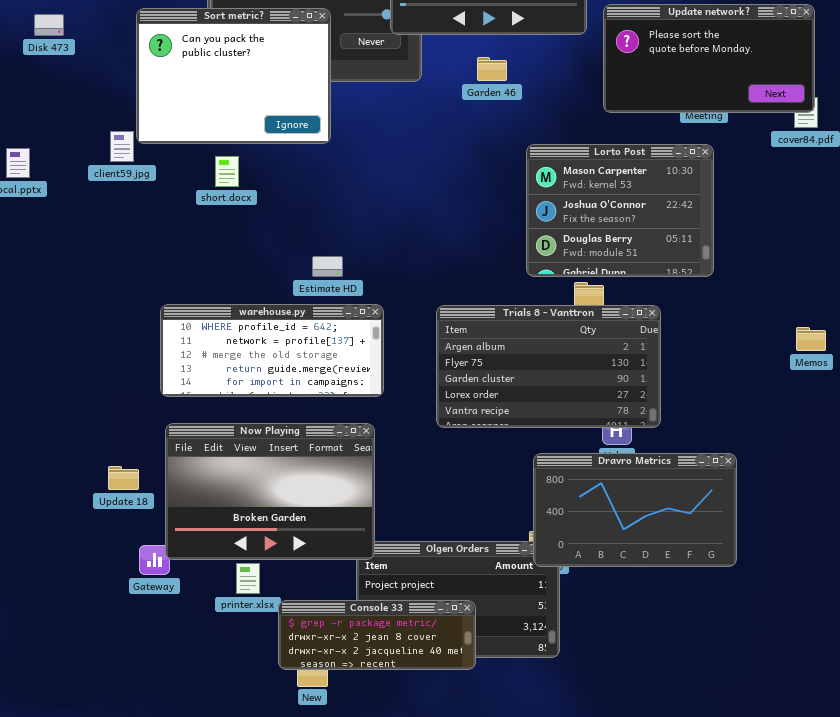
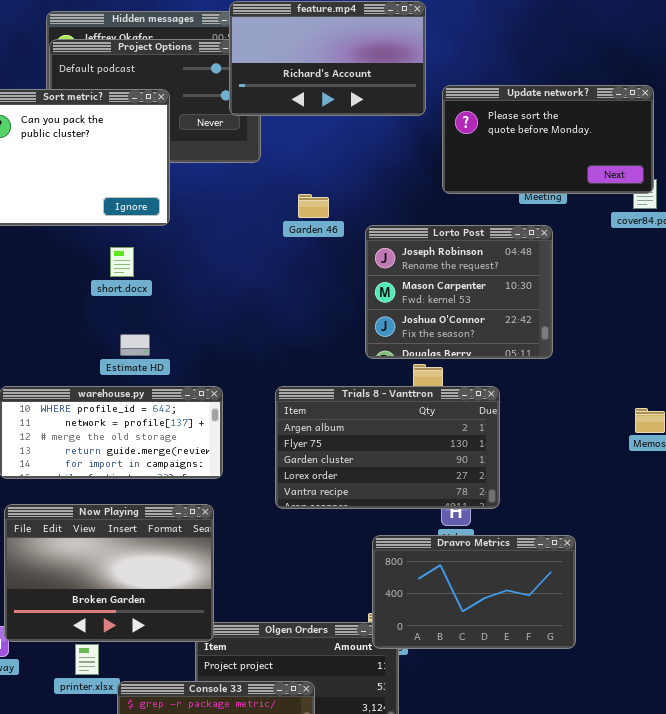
Garden 46: [477,57,507,81] -> [298,194,329,218], moved
Lorto Post: [526,144,714,277] -> [365,225,553,359], scrolled up 1 row
short.docx: [215,156,239,187] -> [110,247,134,277], moved
Estimate HD: [312,256,343,277] -> [120,334,150,356], moved

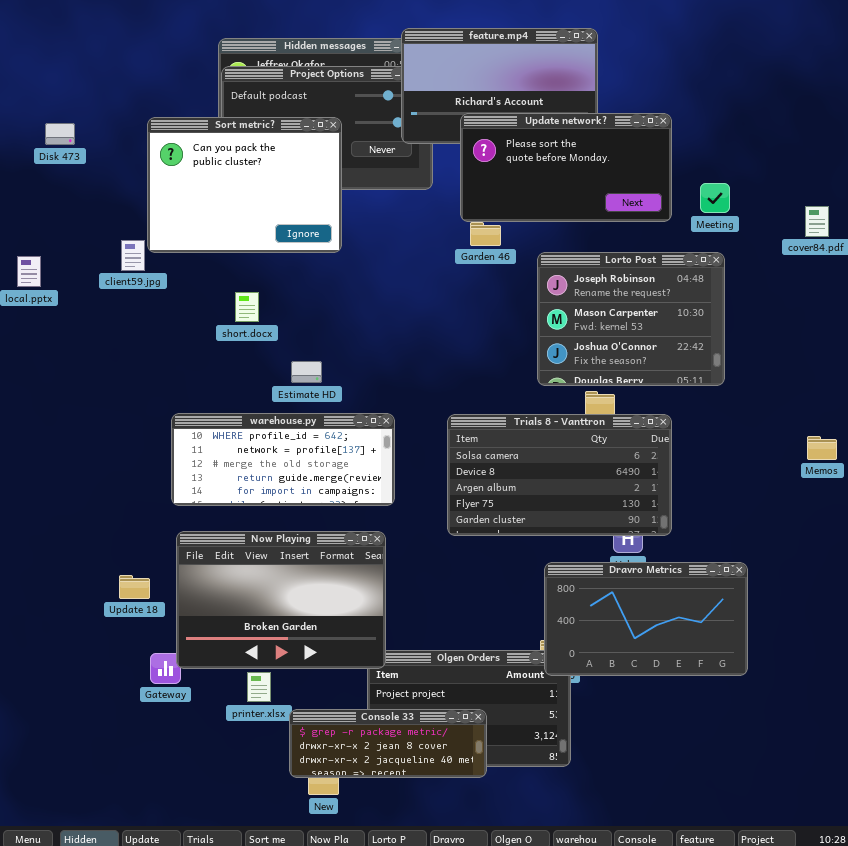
Update network?: [442,85,654,194] -> [460,113,672,222], moved
short.docx: [110,247,134,277] -> [235,292,259,322], moved
Trials 8 - Vanttron: [275,386,500,509] -> [447,414,672,536], scrolled up 2 rows

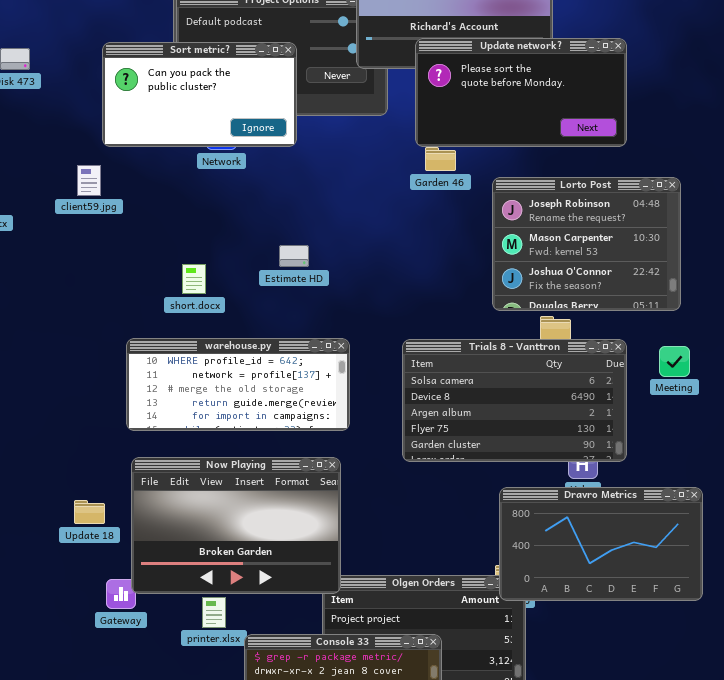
Sort metric?: [147,117,342,253] -> [102,42,297,147], resized
Meeting: [700,183,730,213] -> [659,346,690,377], moved
short.docx: [235,292,259,322] -> [182,264,206,294], moved
Estimate HD: [291,361,322,383] -> [279,245,309,267], moved

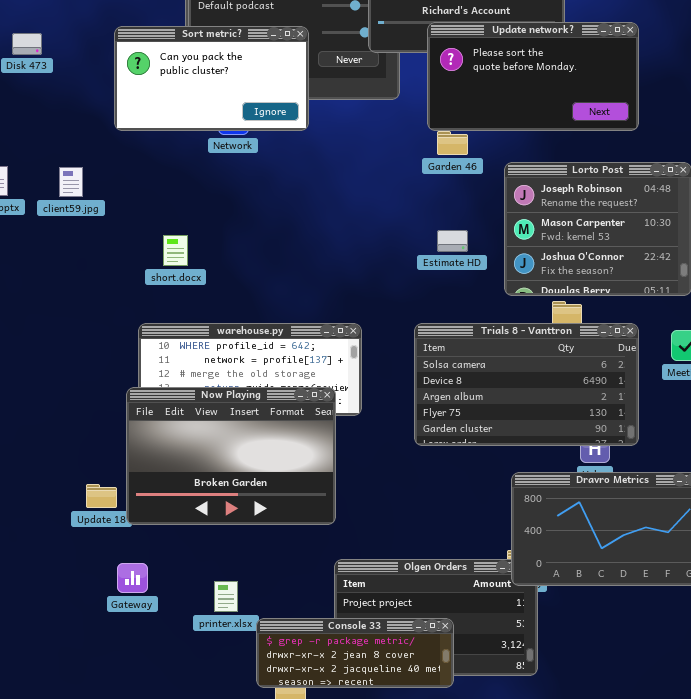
client59.jpg: [77,165,101,196] -> [59,167,83,197], moved
Estimate HD: [279,245,309,267] -> [437,230,468,252], moved
short.docx: [182,264,206,294] -> [163,235,188,266], moved
Now Playing: [131,457,341,594] -> [126,387,336,525], moved

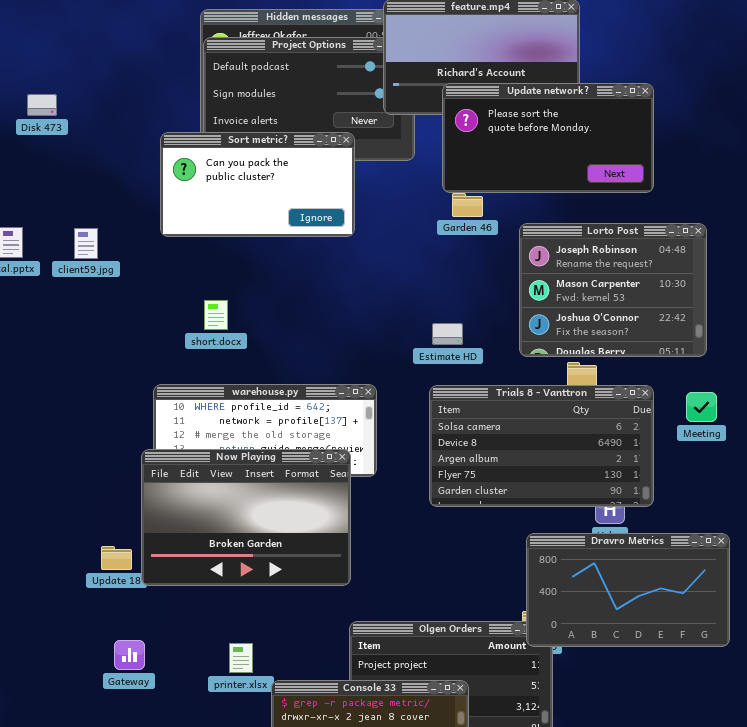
Sort metric?: [114,26,309,131] -> [160,132,355,237], moved
Estimate HD: [437,230,468,252] -> [432,323,463,345], moved
short.docx: [163,235,188,266] -> [204,300,228,330], moved
Gateway: [117,563,148,593] -> [114,640,145,670], moved

